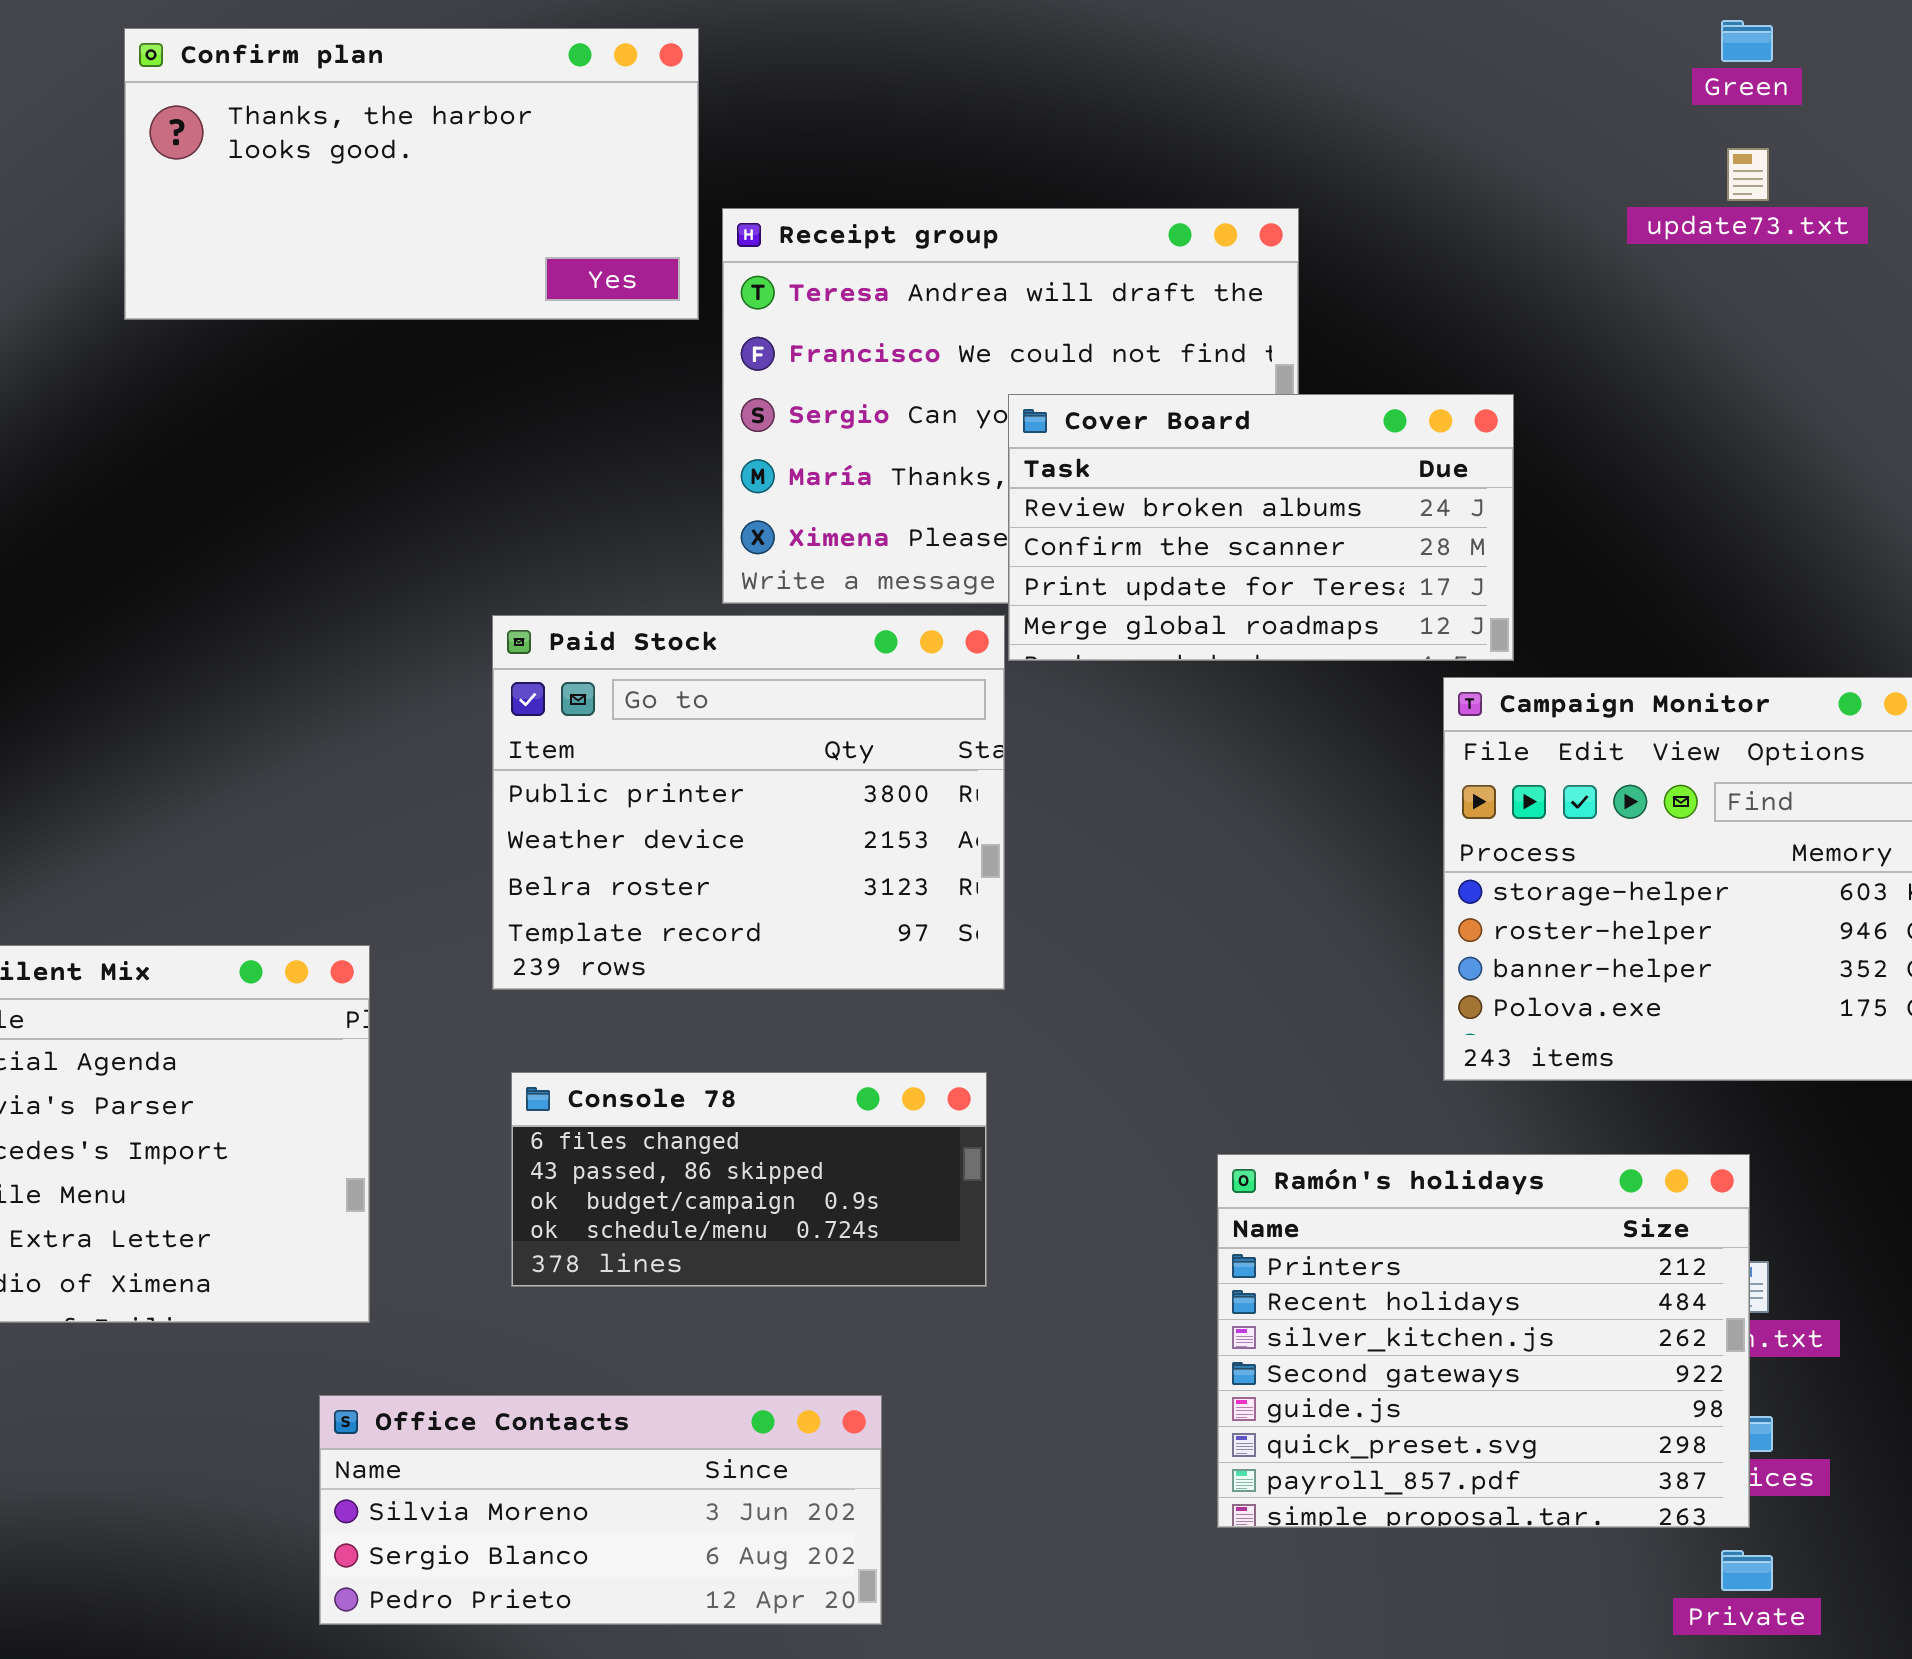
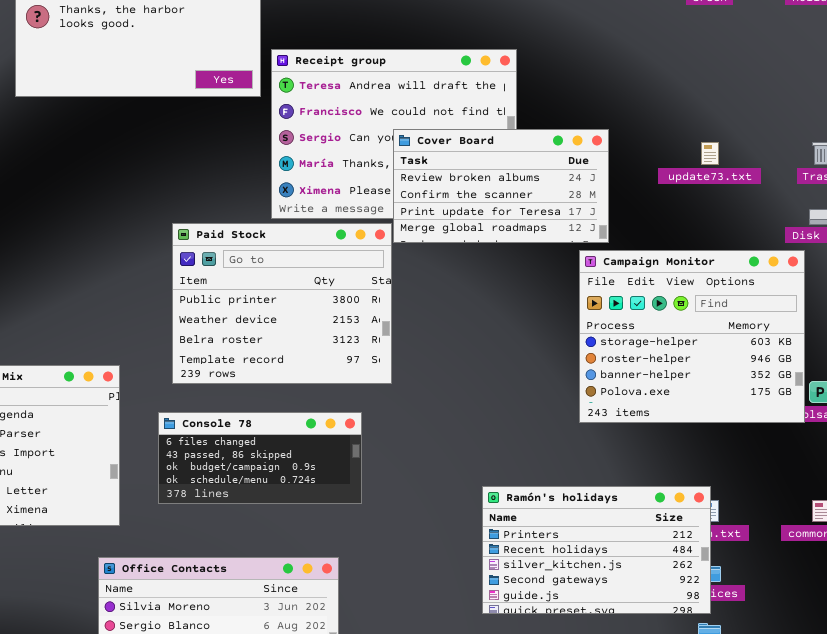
update73.txt: [1727,148,1769,201] -> [701,142,719,165], moved
Console 78: [511,1072,987,1287] -> [158,412,362,504], moved
Ramón's holidays: [1217,1154,1750,1528] -> [482,486,711,614], resized

